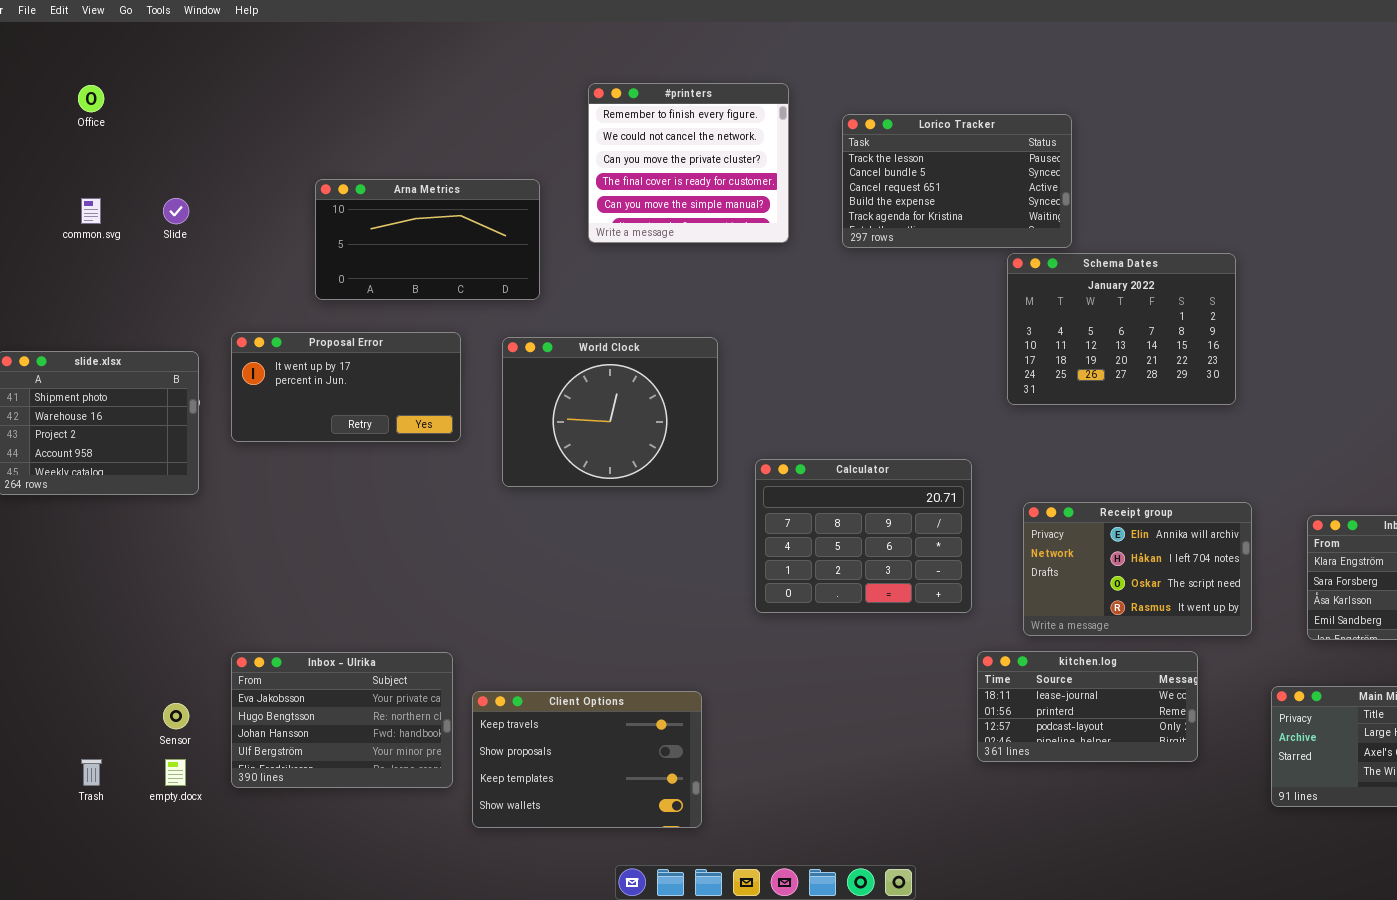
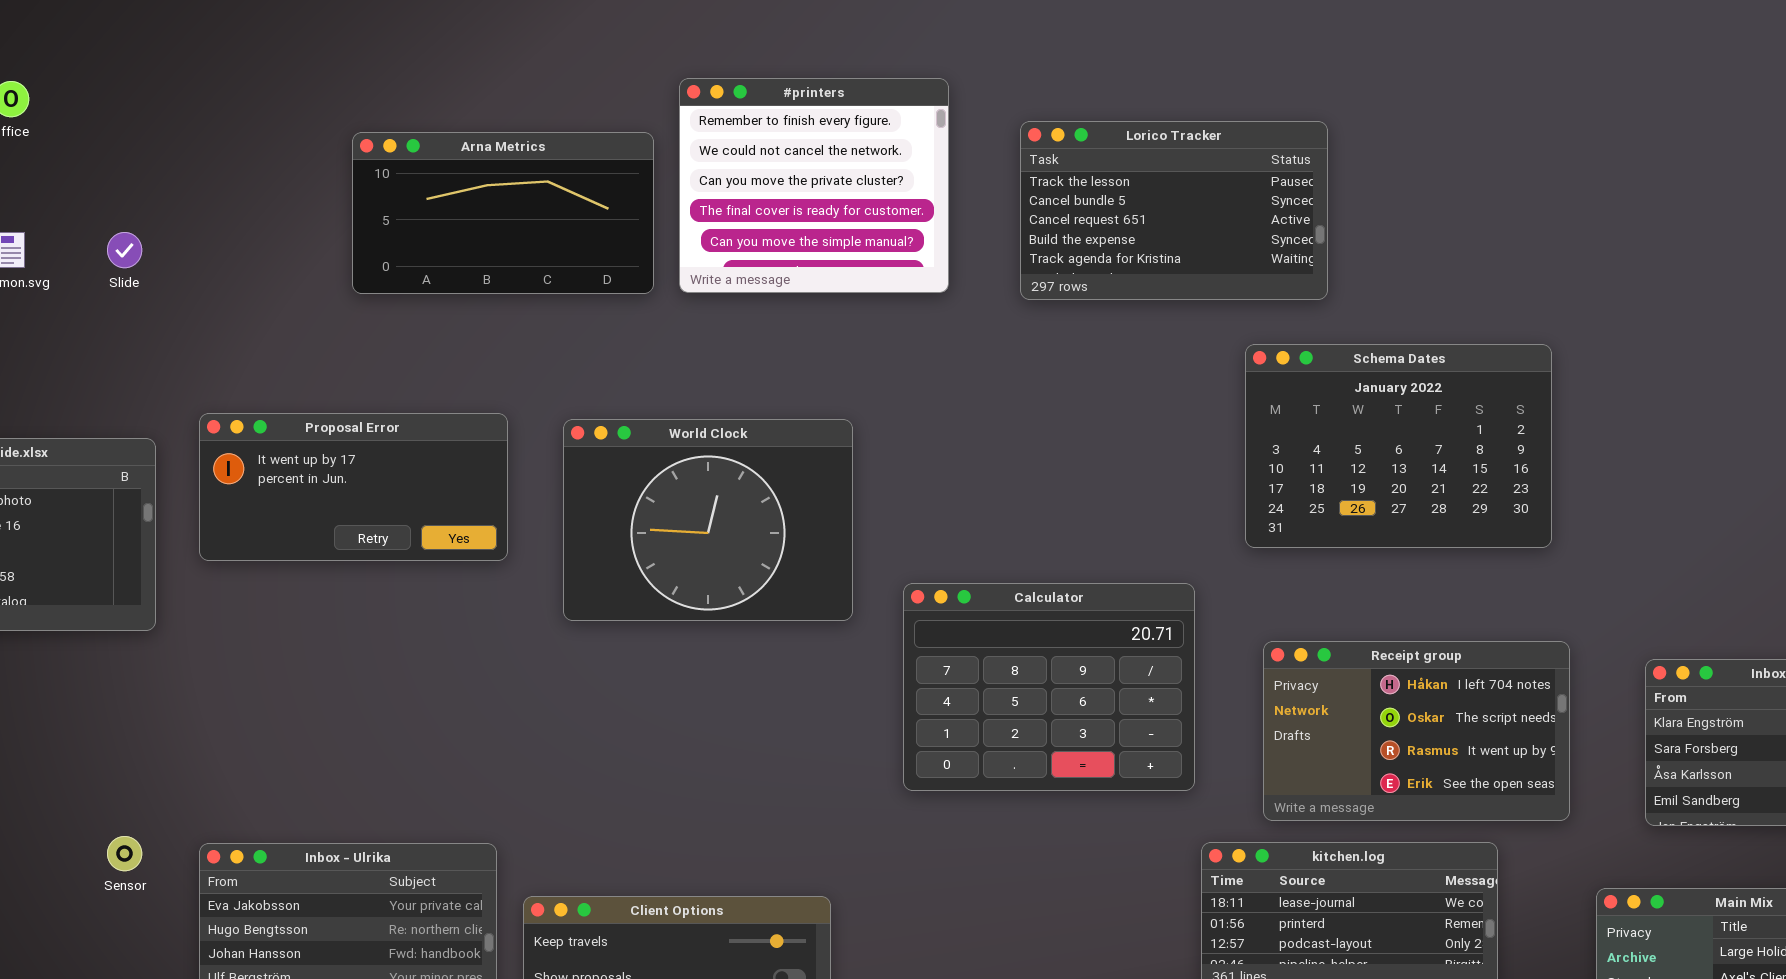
Arna Metrics: [315,179,540,300] -> [352,132,654,294], moved
Schema Dates: [1007,253,1236,405] -> [1245,344,1552,548], moved
Receipt group: [1023,502,1252,636] -> [1263,641,1570,821], scrolled down 1 row
Sensor: [163,703,189,729] -> [107,836,142,871], moved

